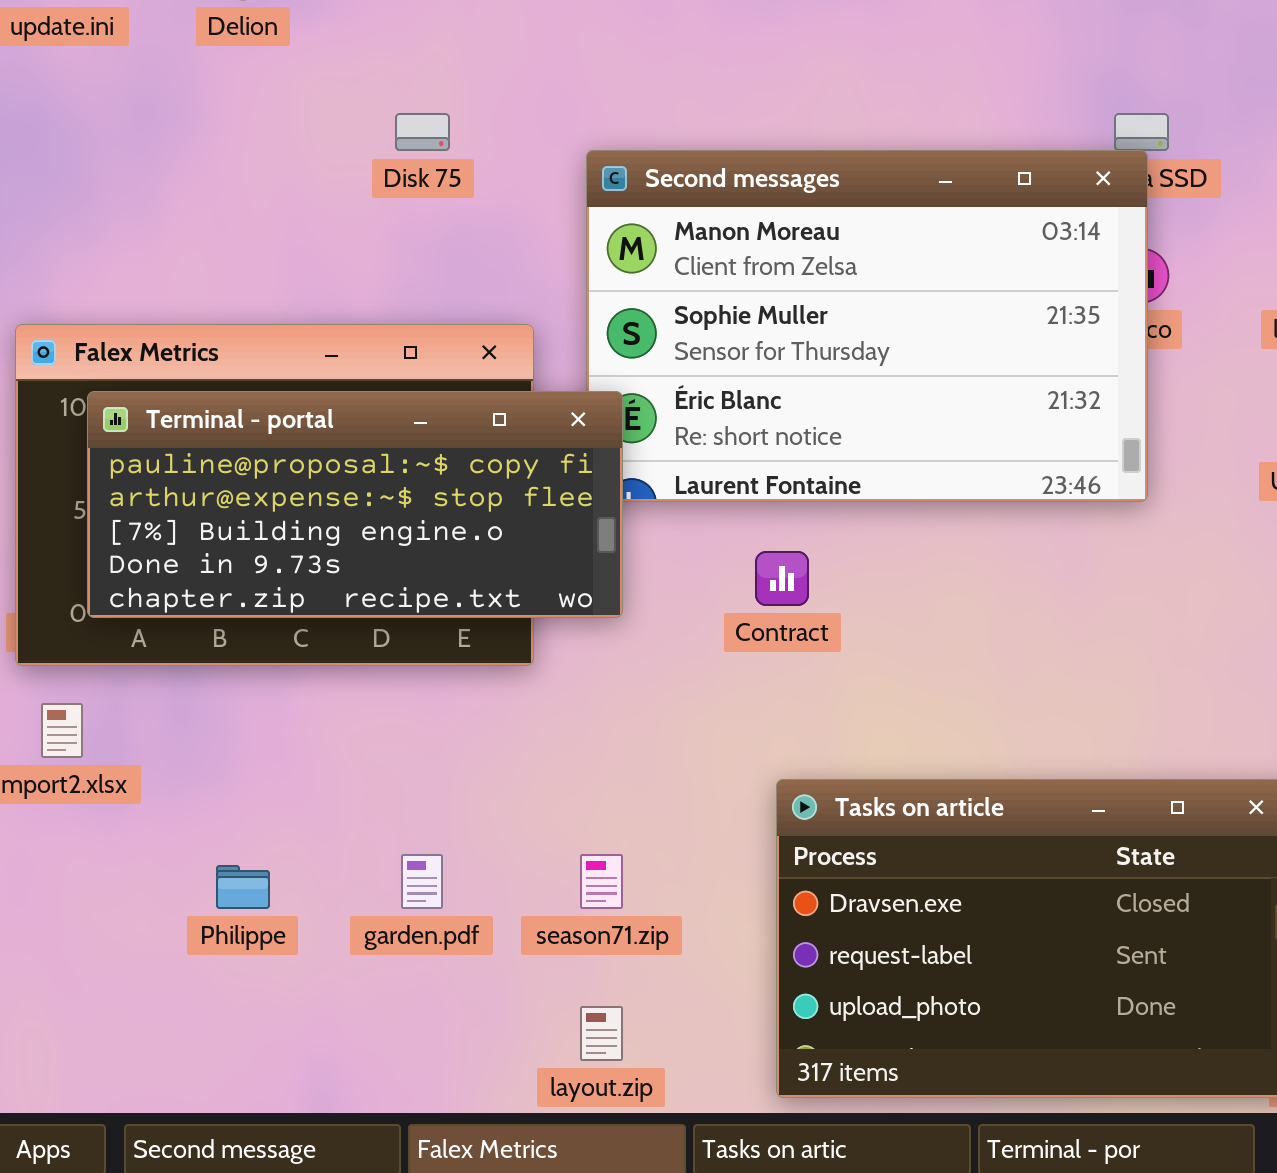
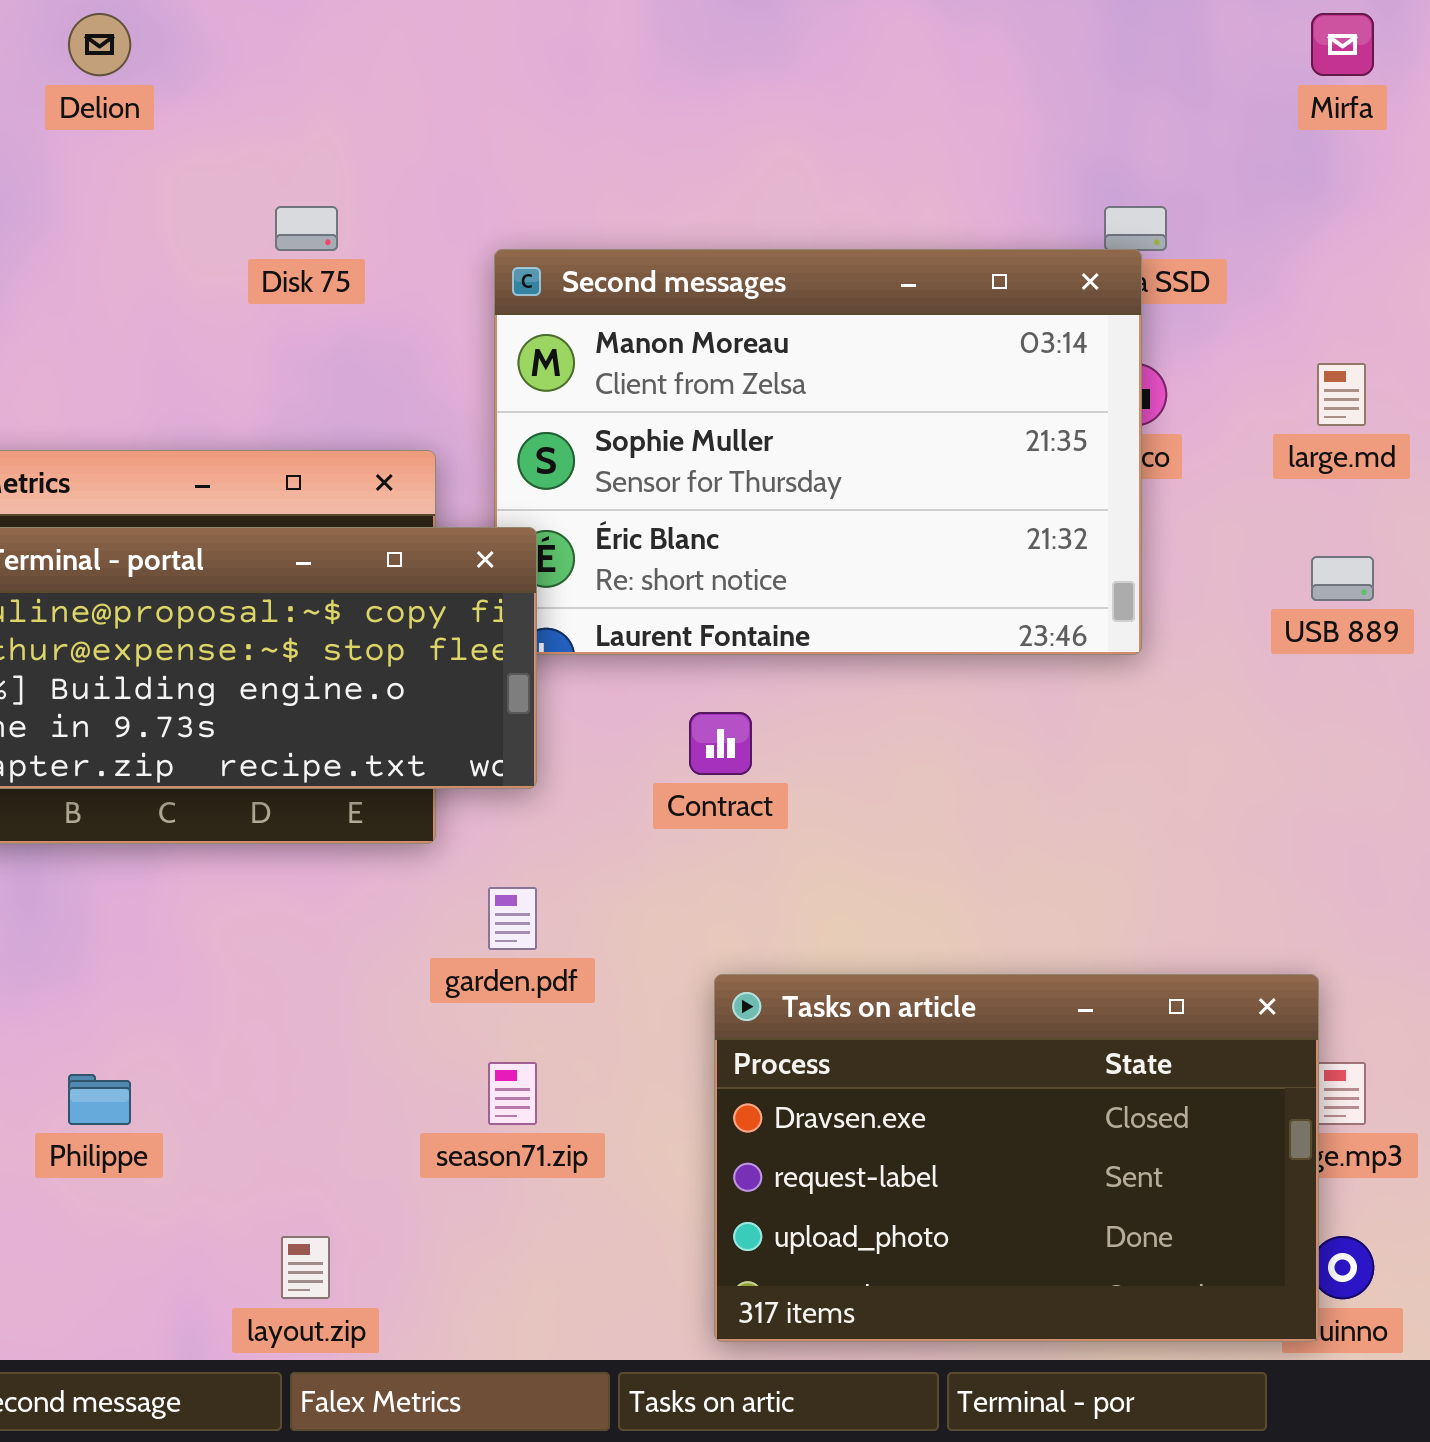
garden.pdf: [401,854,443,909] -> [488,887,537,950], moved
layout.zip: [580,1006,623,1061] -> [281,1236,330,1299], moved

